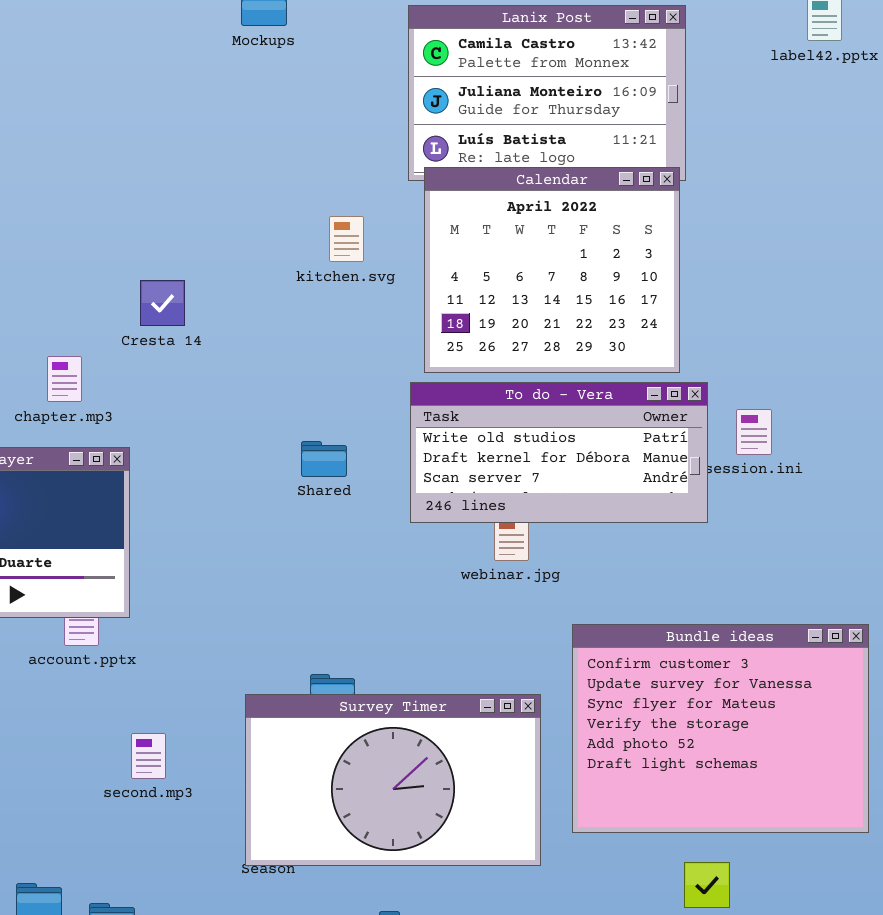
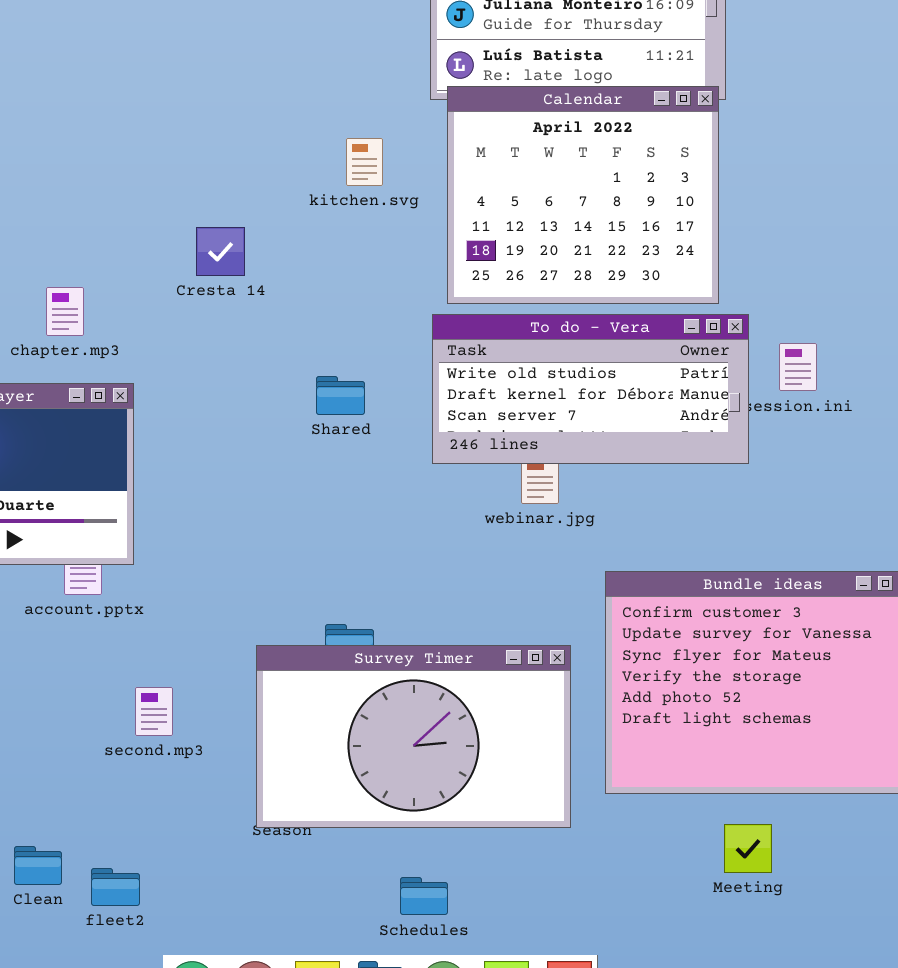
Cresta 14: [140,280,185,326] -> [196,227,245,276], moved

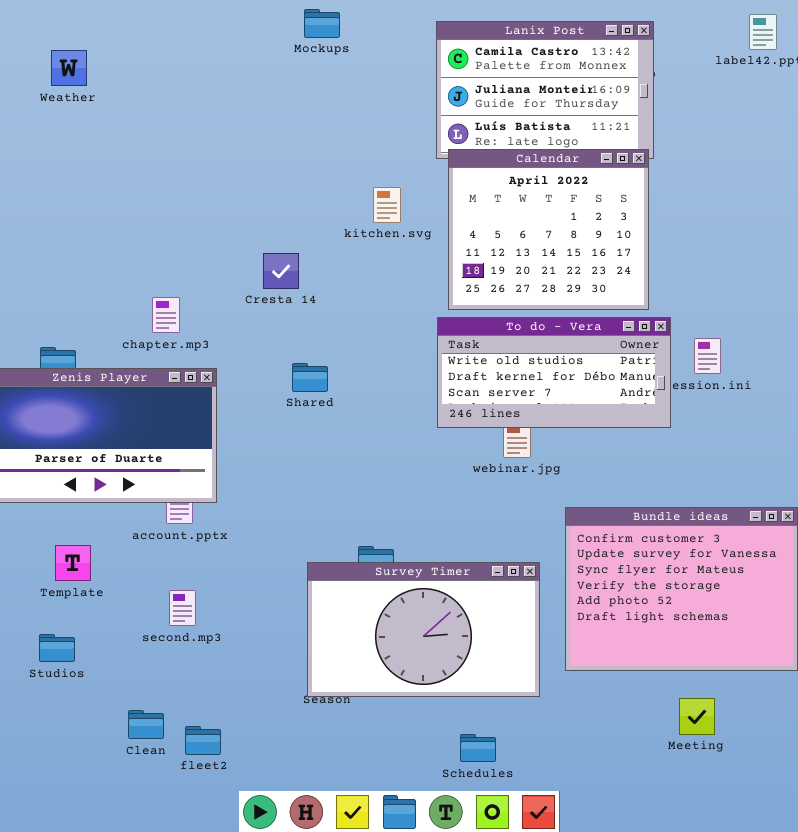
Shared: [316,376,365,415] -> [292,363,328,392], moved
second.mp3: [135,687,173,736] -> [169,590,196,626], moved
Meeting: [724,824,772,873] -> [679,698,715,735], moved
Schedules: [400,877,448,915] -> [460,734,496,762], moved

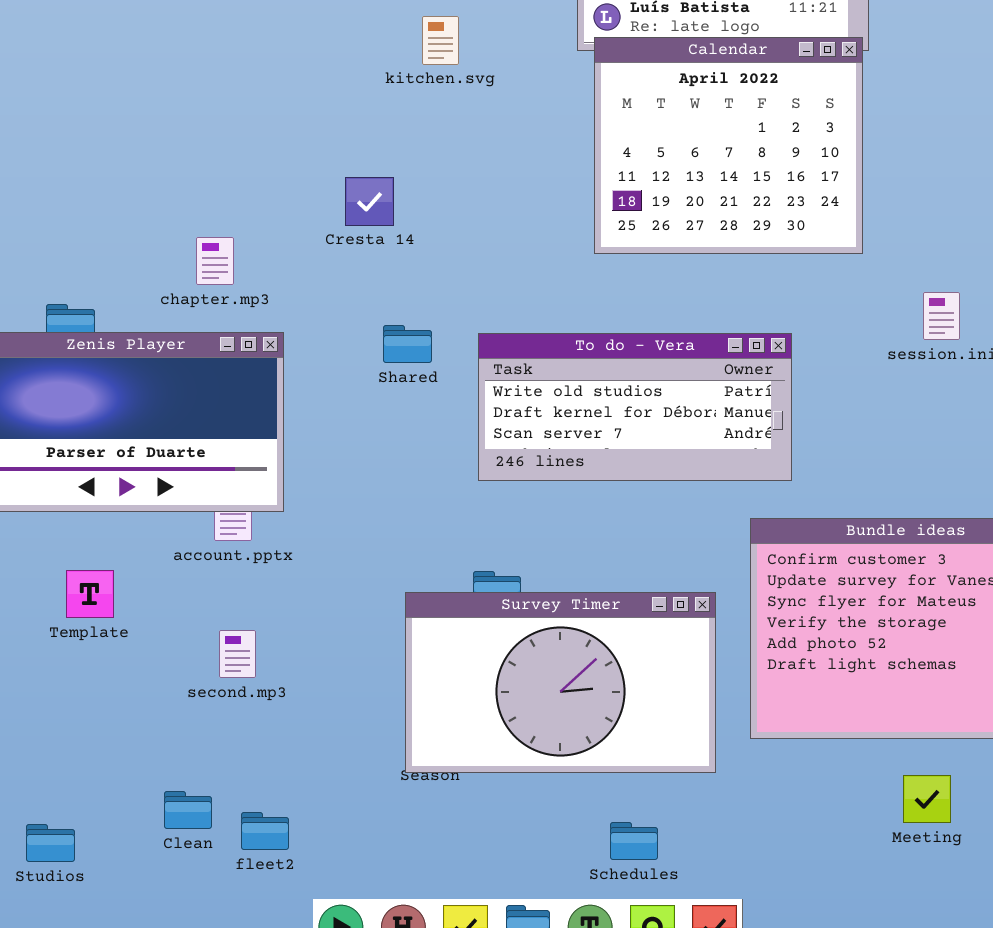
kitchen.svg: [373,187,401,223] -> [422,16,459,65], moved
To do - Vera: [437,317,671,428] -> [478,333,792,481], moved
Studios: [39,634,75,662] -> [26,824,75,862], moved

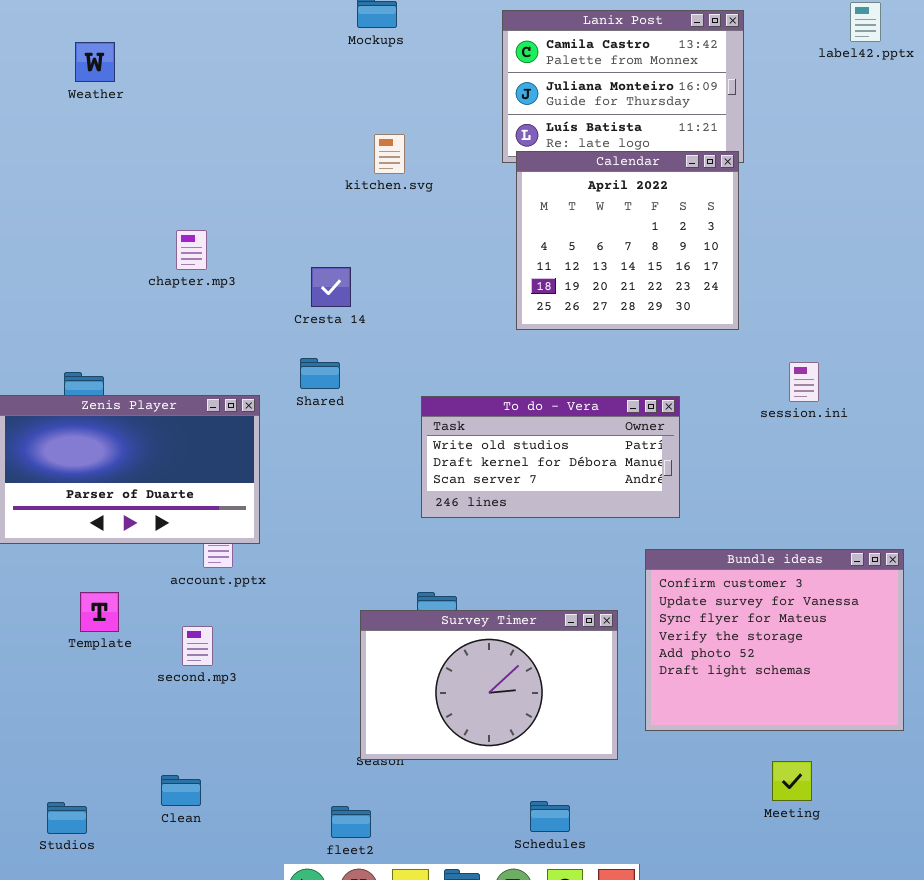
chapter.mp3: [196,237,234,285] -> [176,230,207,270], moved
Shared: [383,325,432,363] -> [300,358,340,389], moved
second.mp3: [219,630,256,678] -> [182,626,213,666], moved
fleet2: [241,812,289,850] -> [331,806,371,838], moved

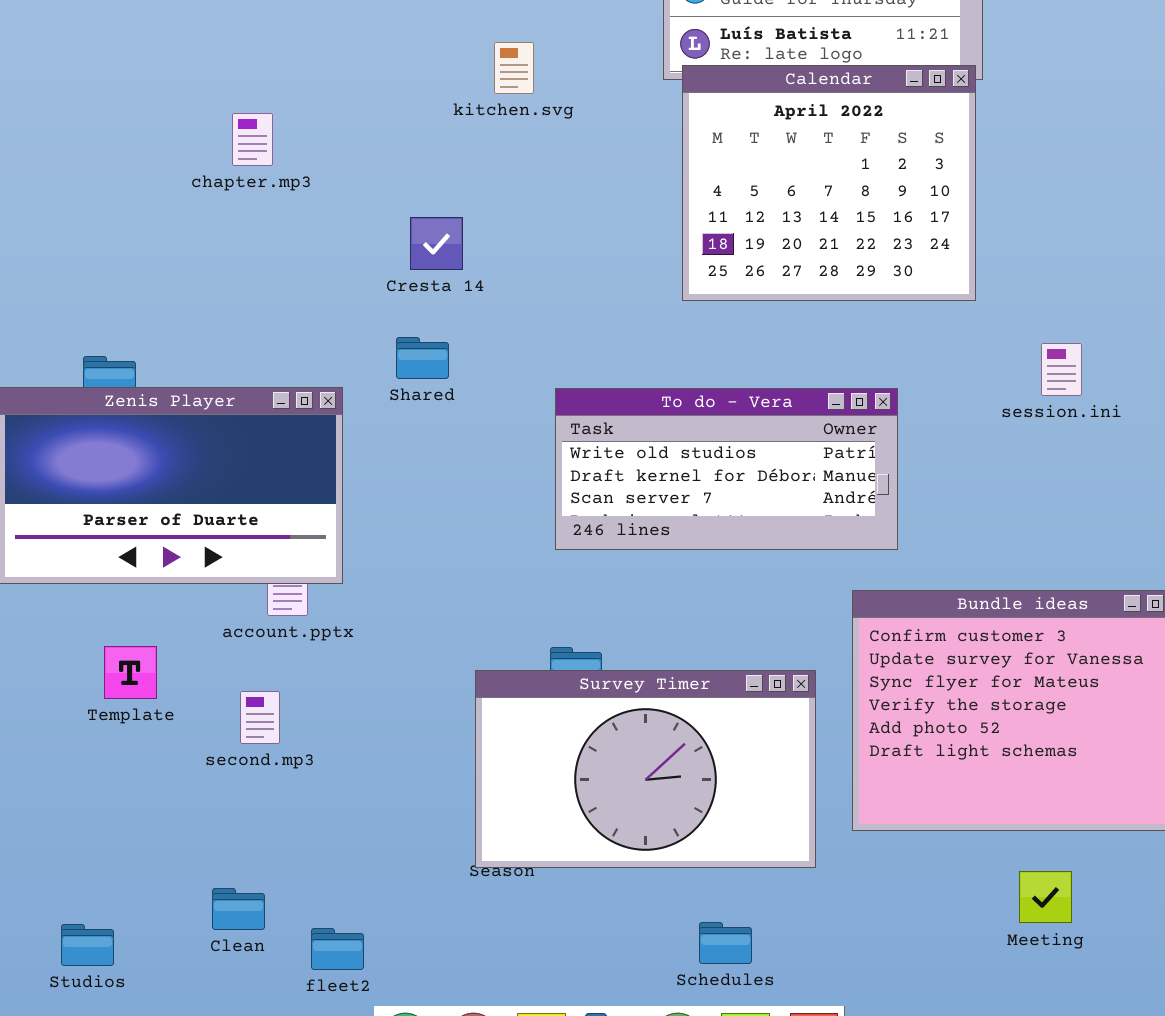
chapter.mp3: [176,230,207,270] -> [232,113,273,166], moved
fleet2: [331,806,371,838] -> [311,928,364,970], moved

